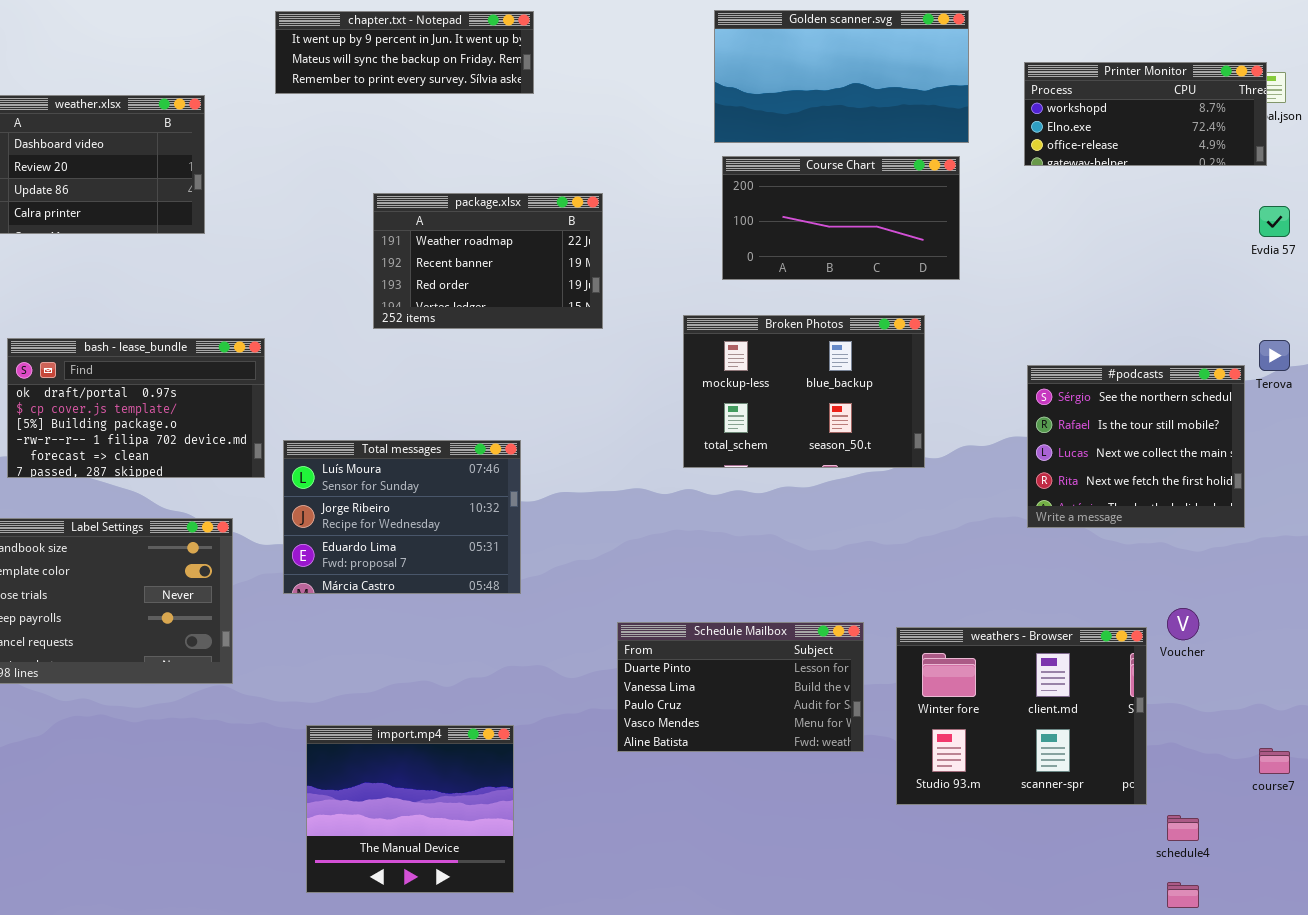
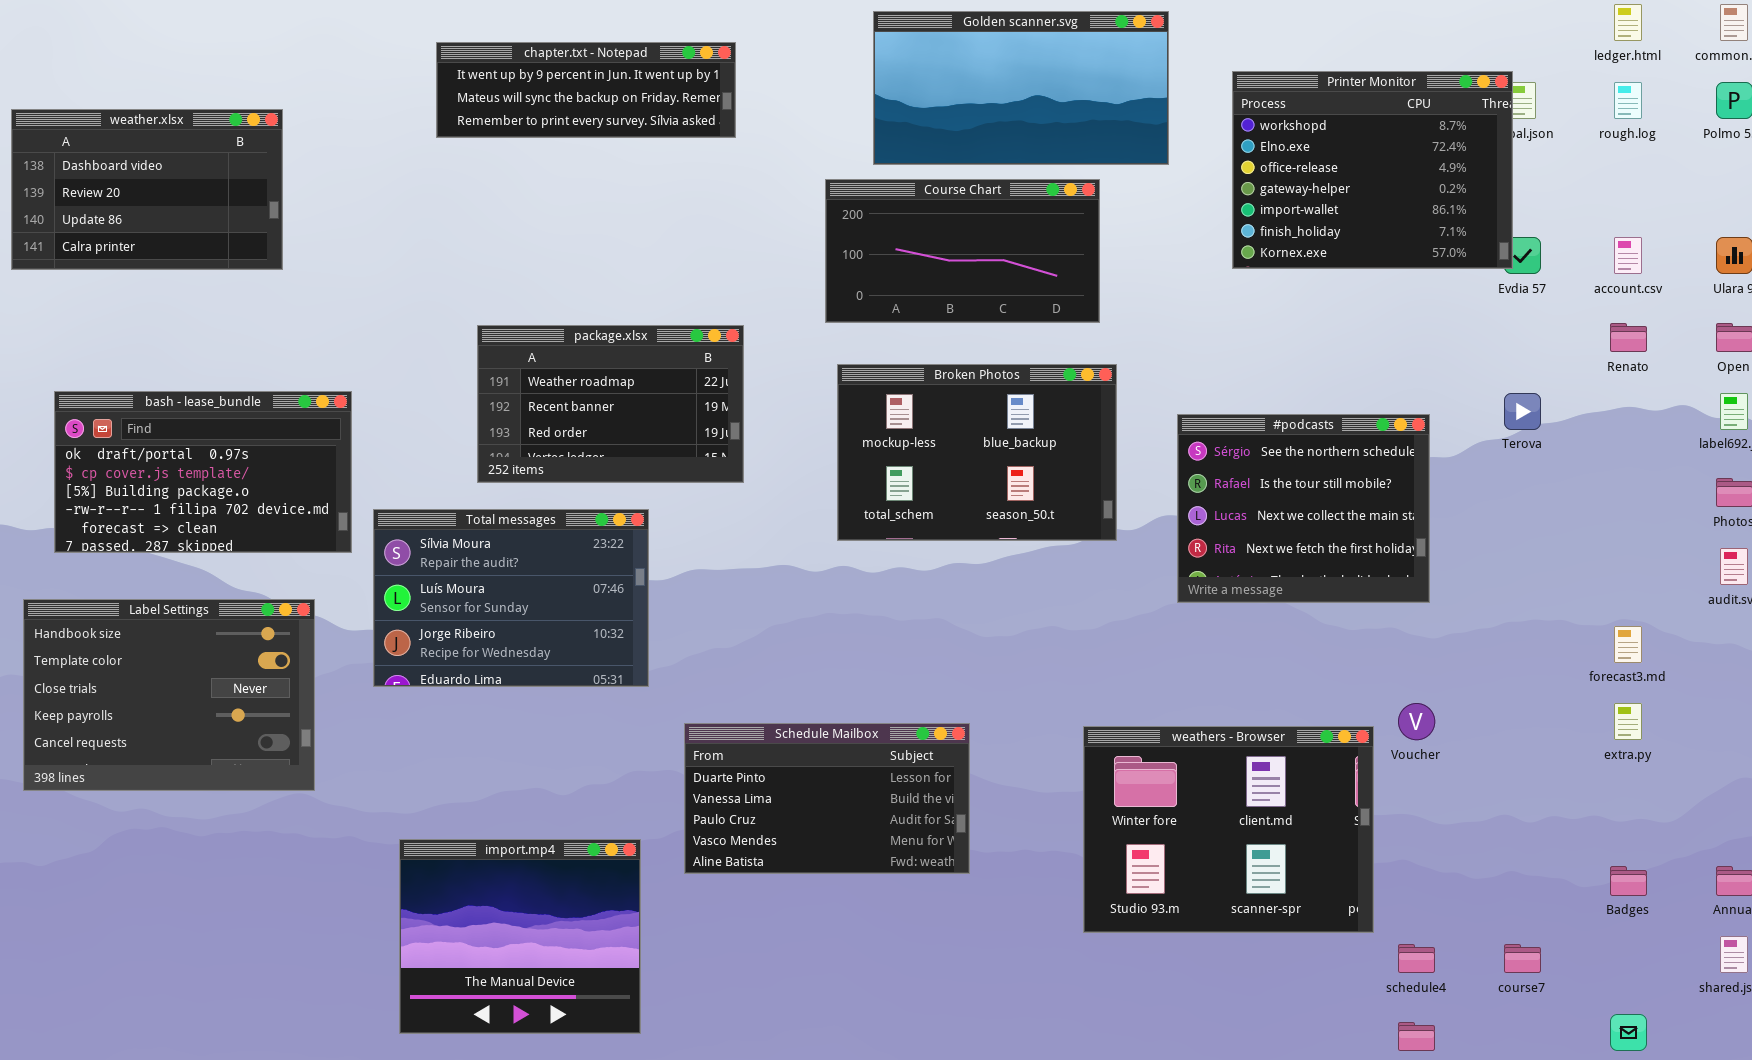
chapter.txt - Notepad: [275,11,534,94] -> [436,42,736,138], moved
Printer Monitor: [1024,62,1267,166] -> [1232,71,1513,269], resized
Course Chart: [722,156,960,280] -> [825,179,1100,323], moved
package.xlsx: [373,193,603,329] -> [477,325,744,483], moved
#podcasts: [1027,365,1245,528] -> [1177,414,1430,603], moved
Total messages: [283,440,521,594] -> [373,509,649,687], scrolled up 1 row
Schedule Mailbox: [617,622,864,752] -> [684,723,970,874], moved
course7: [1259,748,1290,774] -> [1504,944,1541,973], moved

